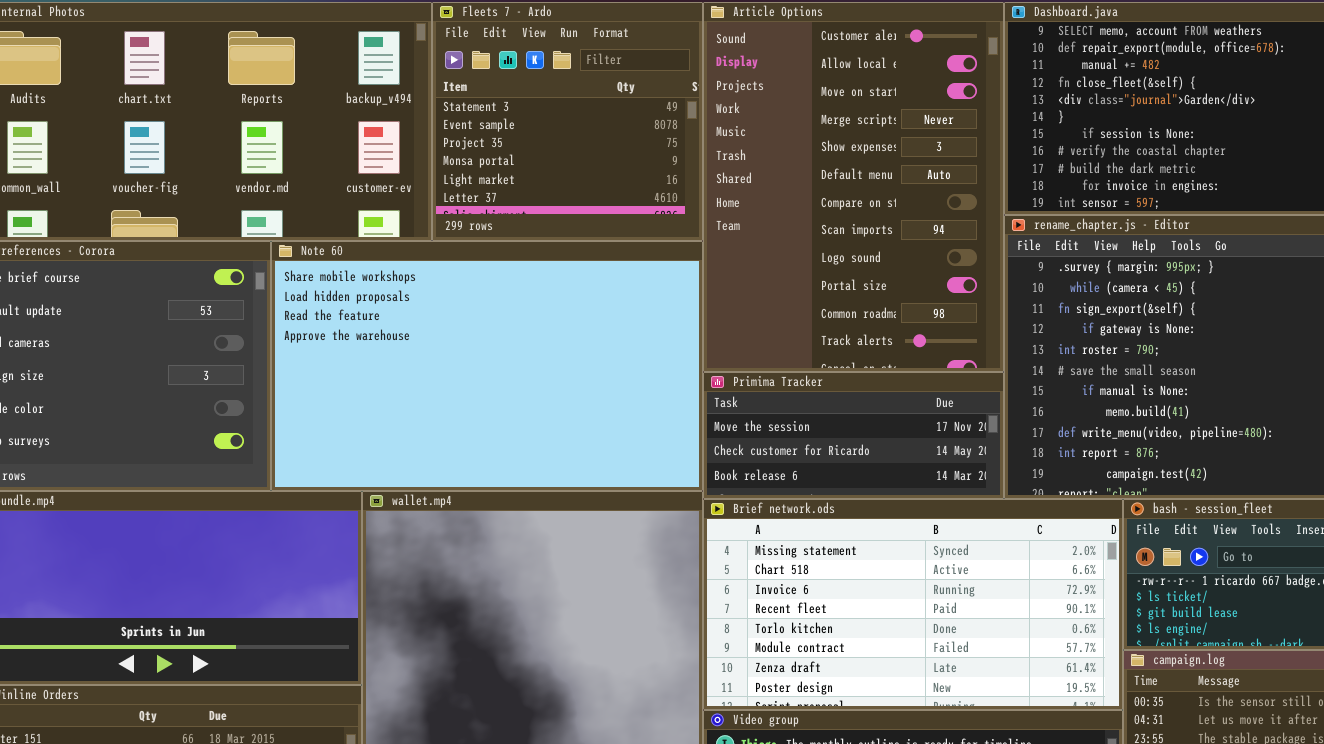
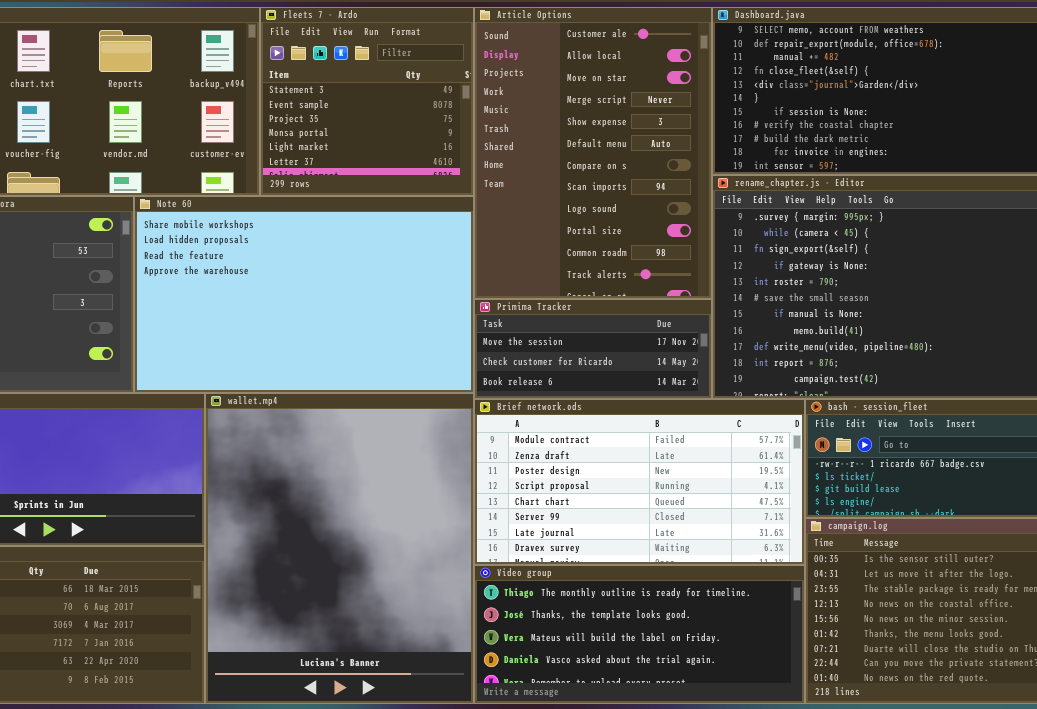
Brief network.ods: [703,499,1123,710] -> [474,399,805,565], scrolled down 5 rows

